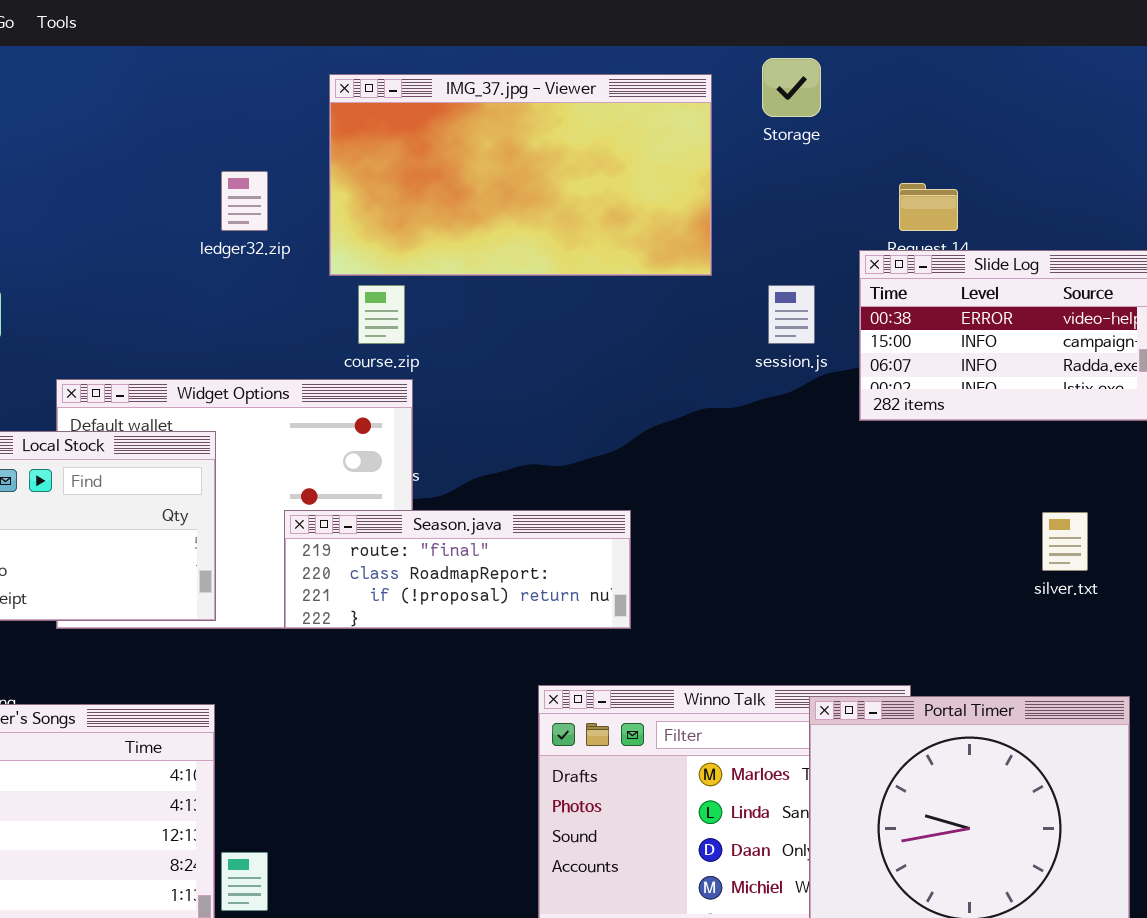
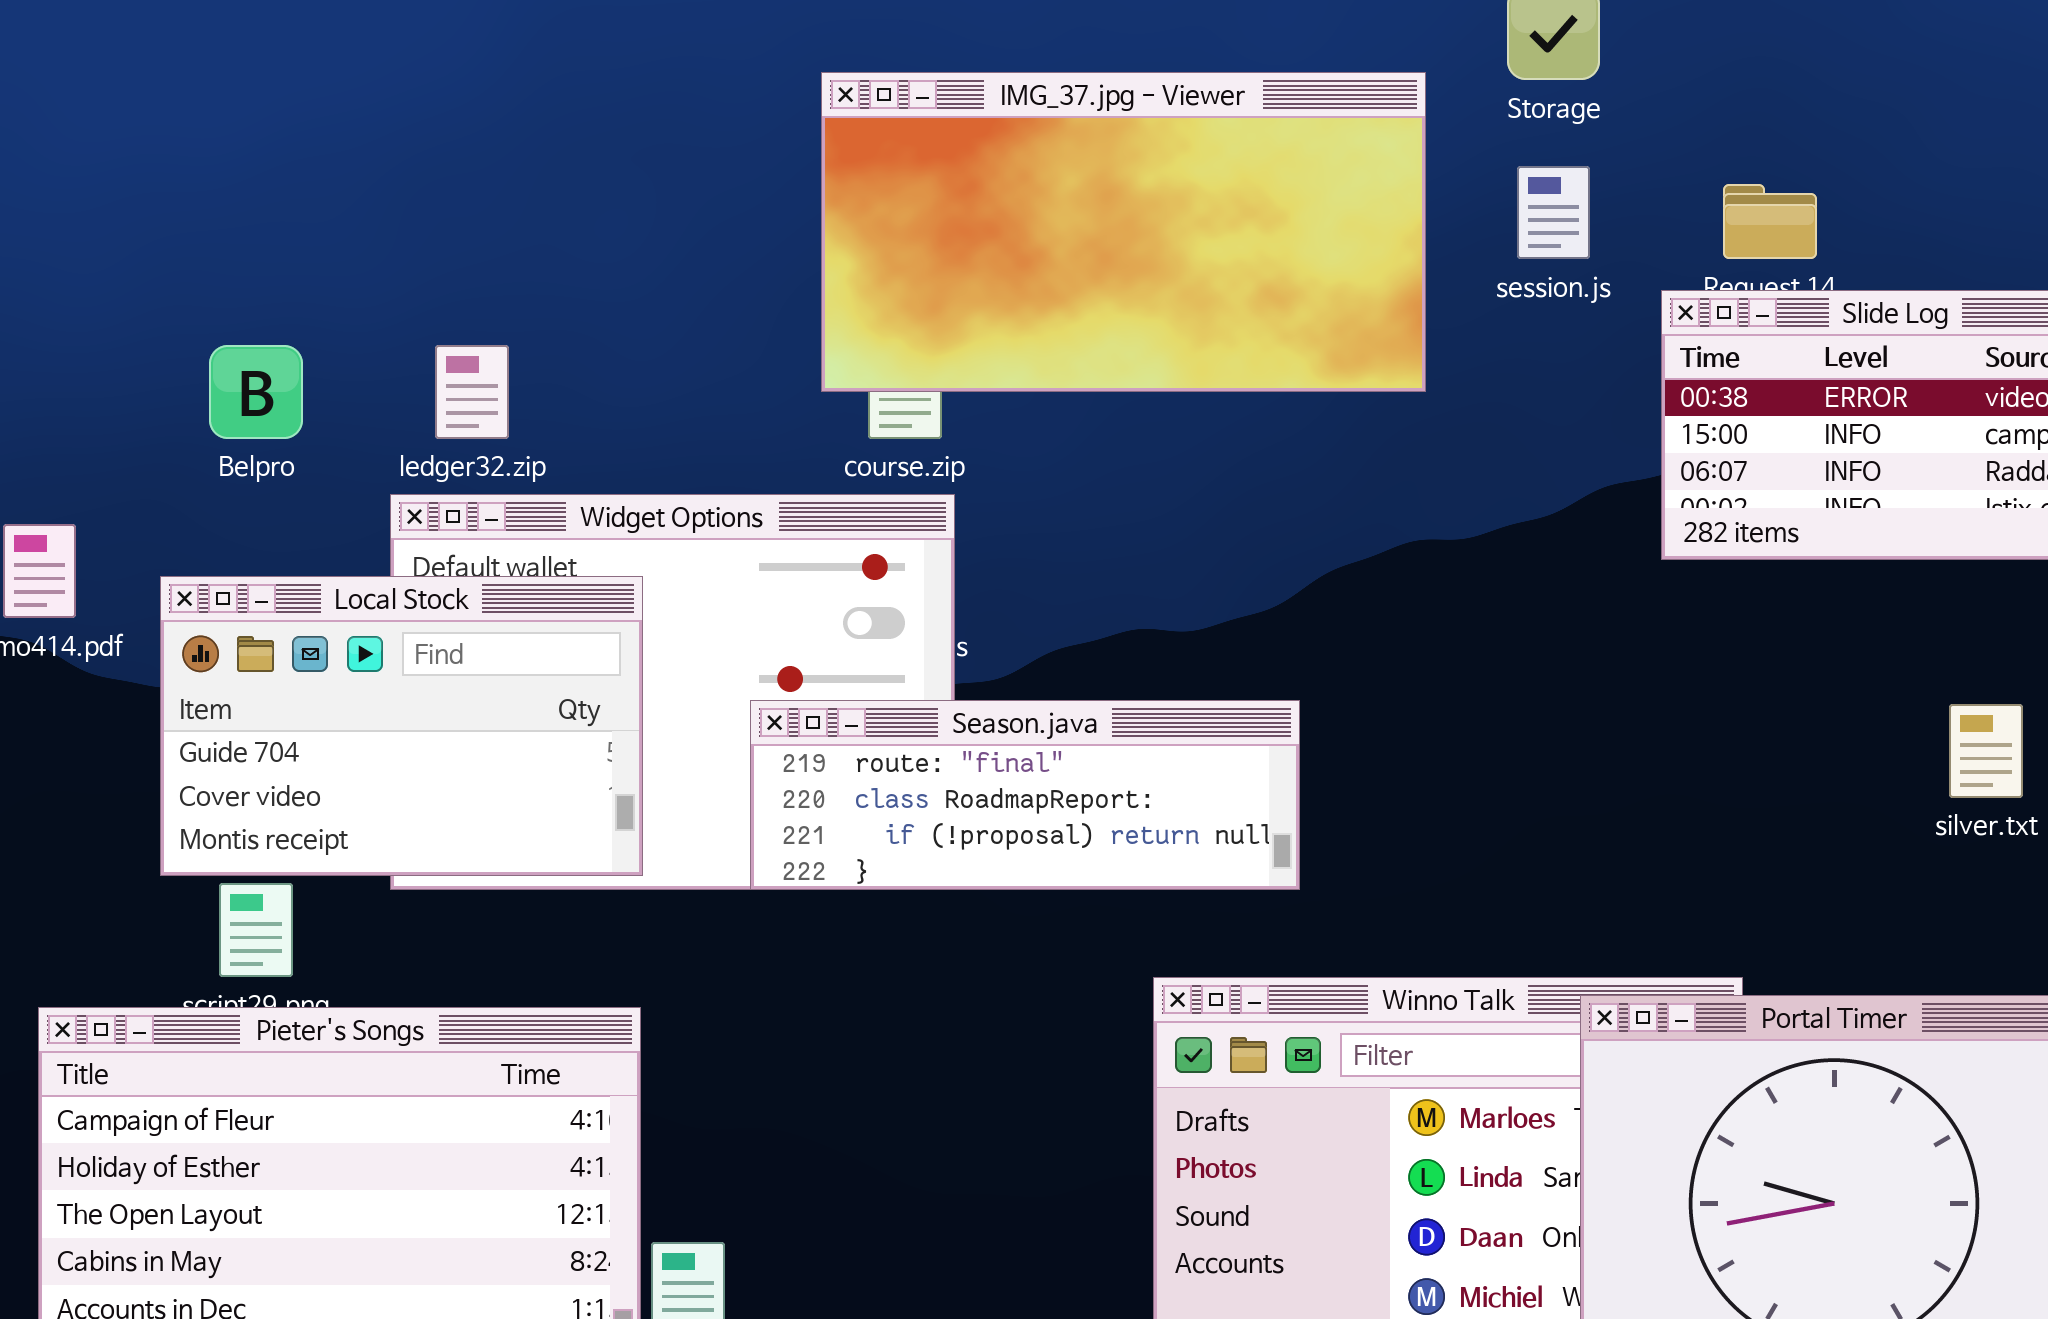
IMG_37.jpg - Viewer: [329,74,712,276] -> [821,72,1426,392], moved
ledger32.zip: [221,171,268,231] -> [435,345,509,439], moved
session.js: [768,285,815,344] -> [1517,166,1590,259], moved

